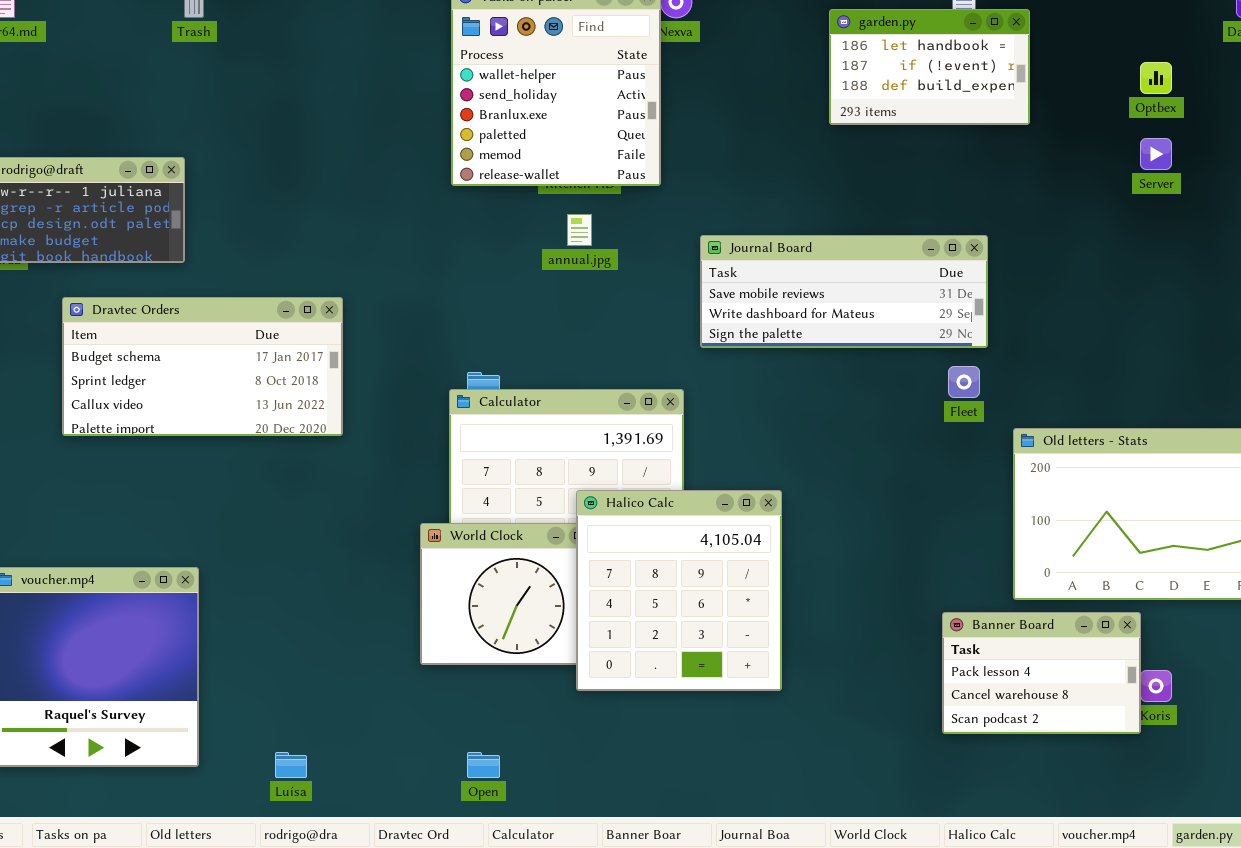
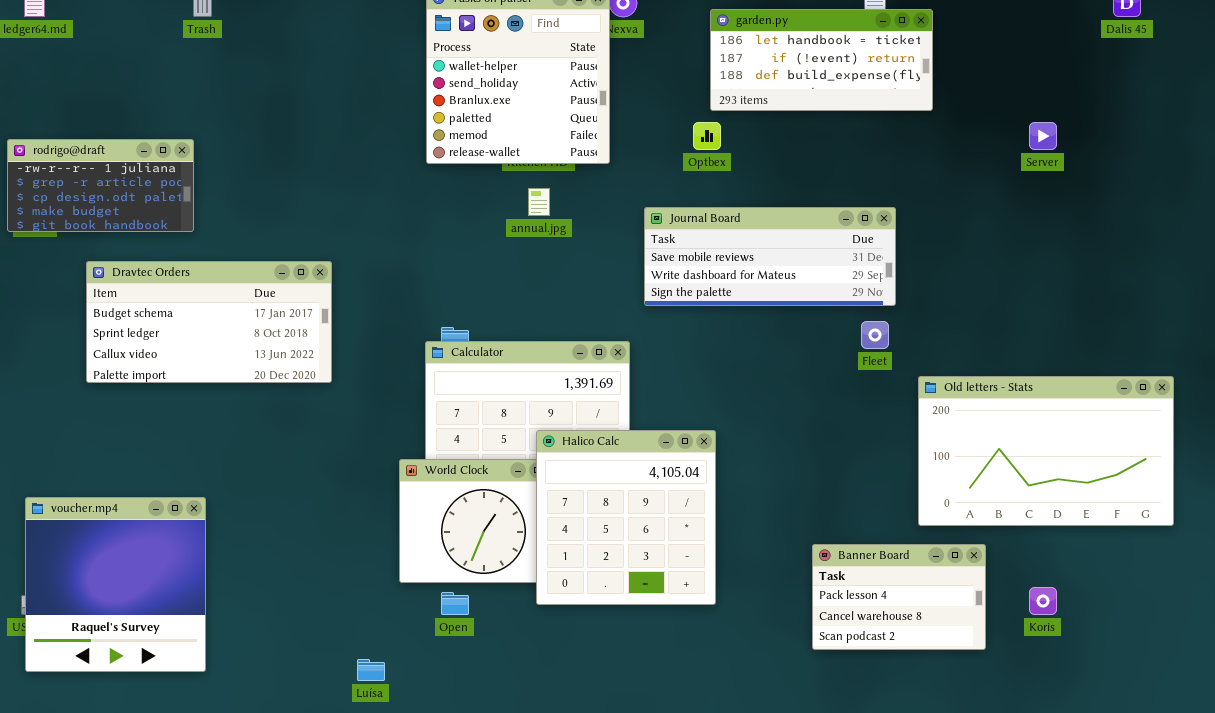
garden.py: [829,9,1030,125] -> [710,9,933,111], resized
Optbex: [1140,62,1172,94] -> [693,122,721,150], moved
Banner Board: [942,612,1141,734] -> [812,544,986,650], moved
Luísa: [275,752,307,778] -> [357,659,385,681], moved
Open: [467,752,500,778] -> [441,592,469,615], moved

